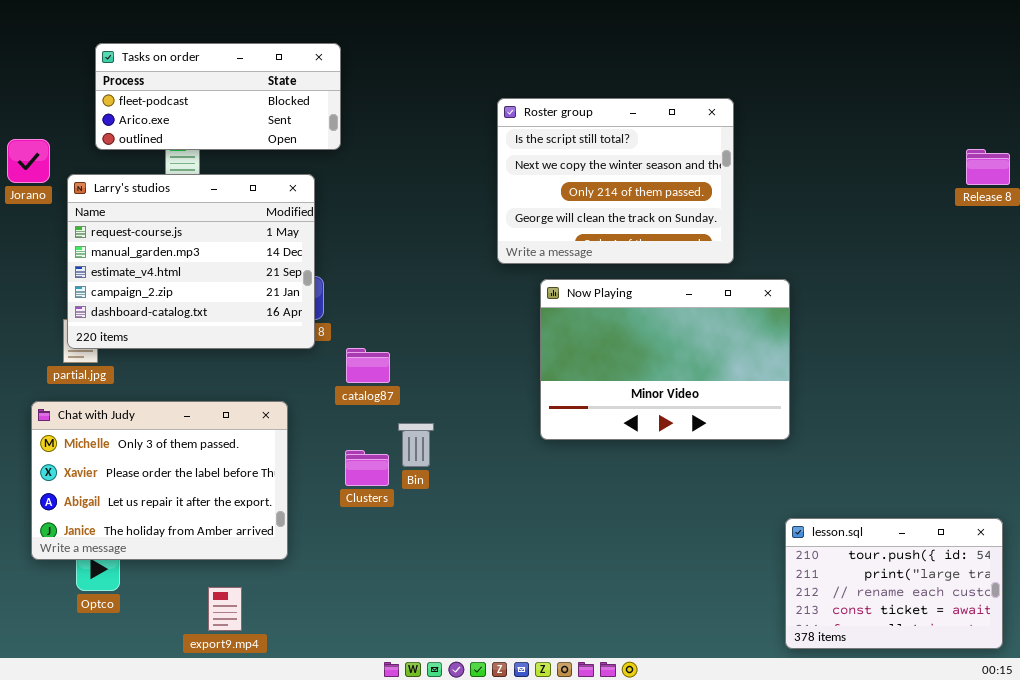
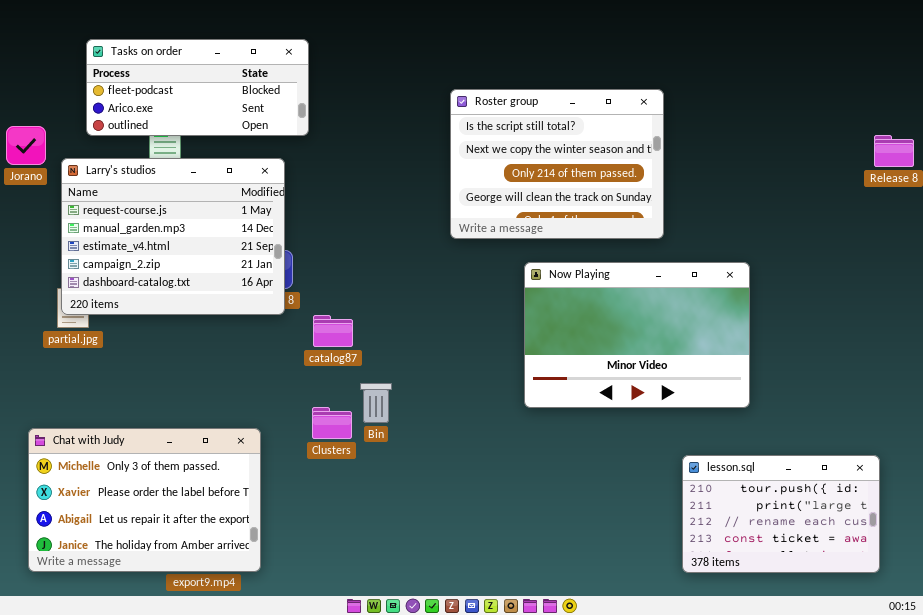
Now Playing: [540,279,790,440] -> [524,262,750,408], moved
Chat with Judy: [31,401,288,560] -> [28,428,261,572], moved
lesson.sql: [785,518,1003,649] -> [682,455,880,573], moved

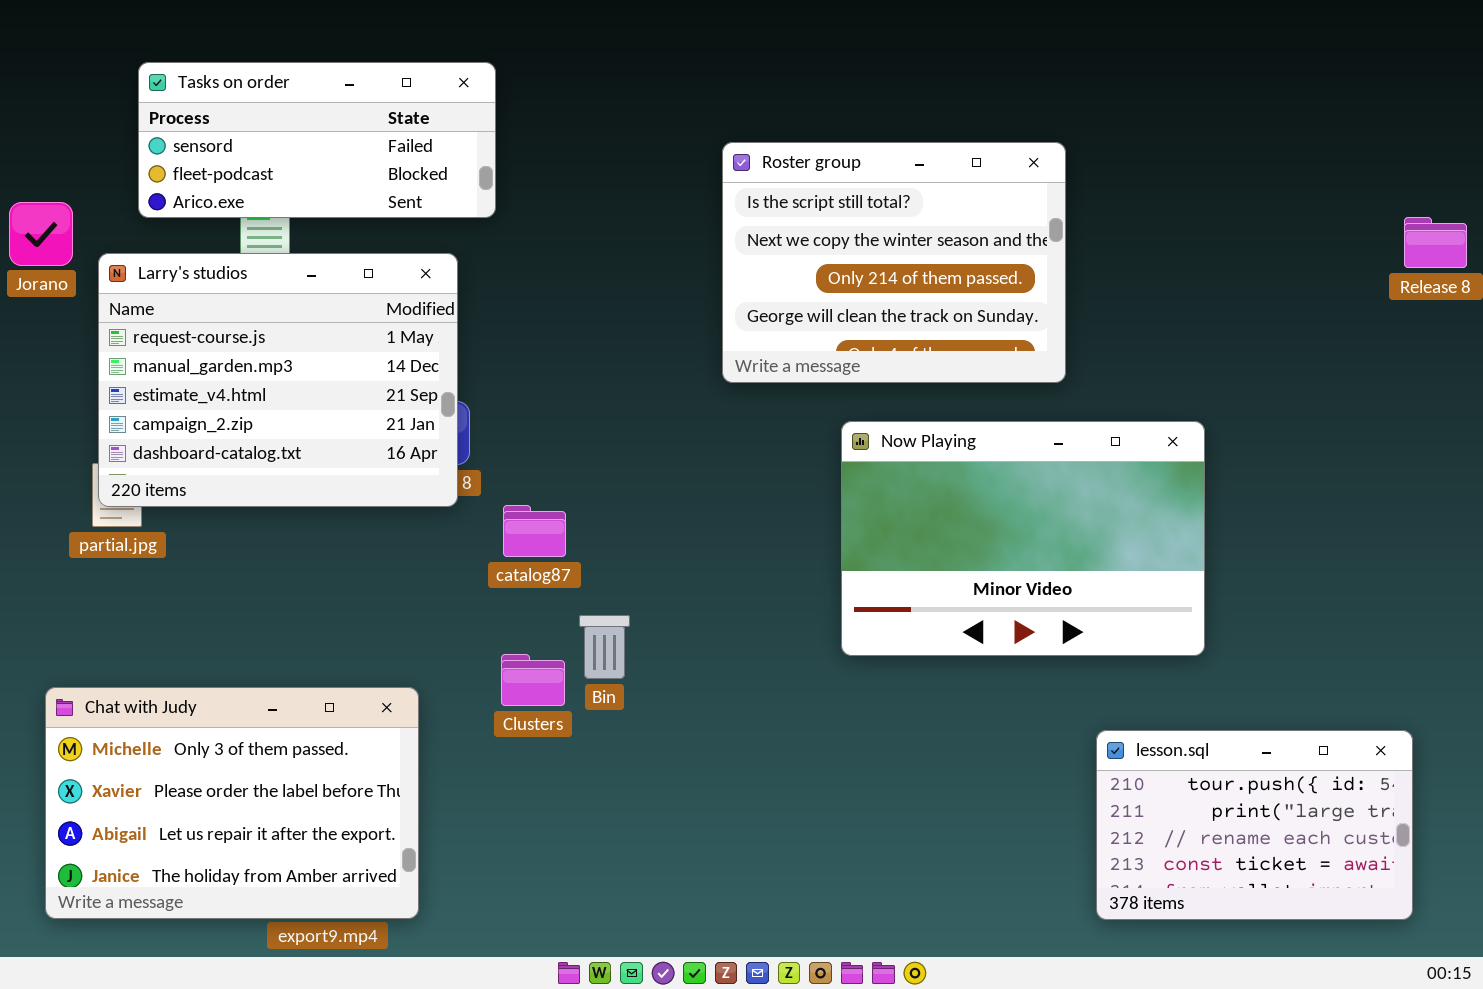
Tasks on order: [86,39,309,136] -> [138,62,496,218], scrolled up 1 row

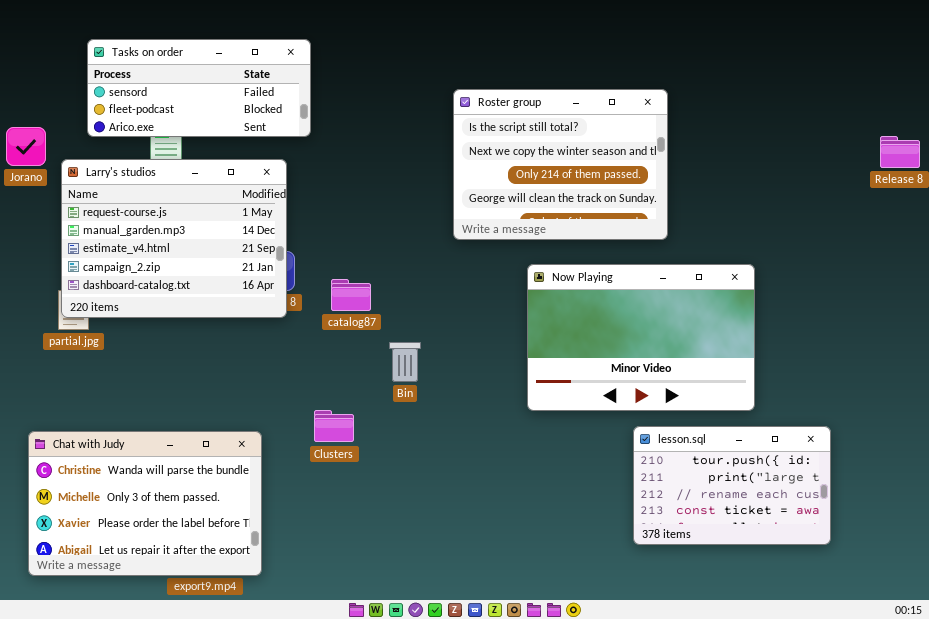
catalog87: [503,505,566,557] -> [331,279,371,311], moved
Bin: [579,615,630,679] -> [389,342,421,382], moved
Chat with Judy: [45,687,419,919] -> [28,431,262,576], scrolled up 1 row
lesson.sql: [1096,730,1413,920] -> [633,426,831,545], moved

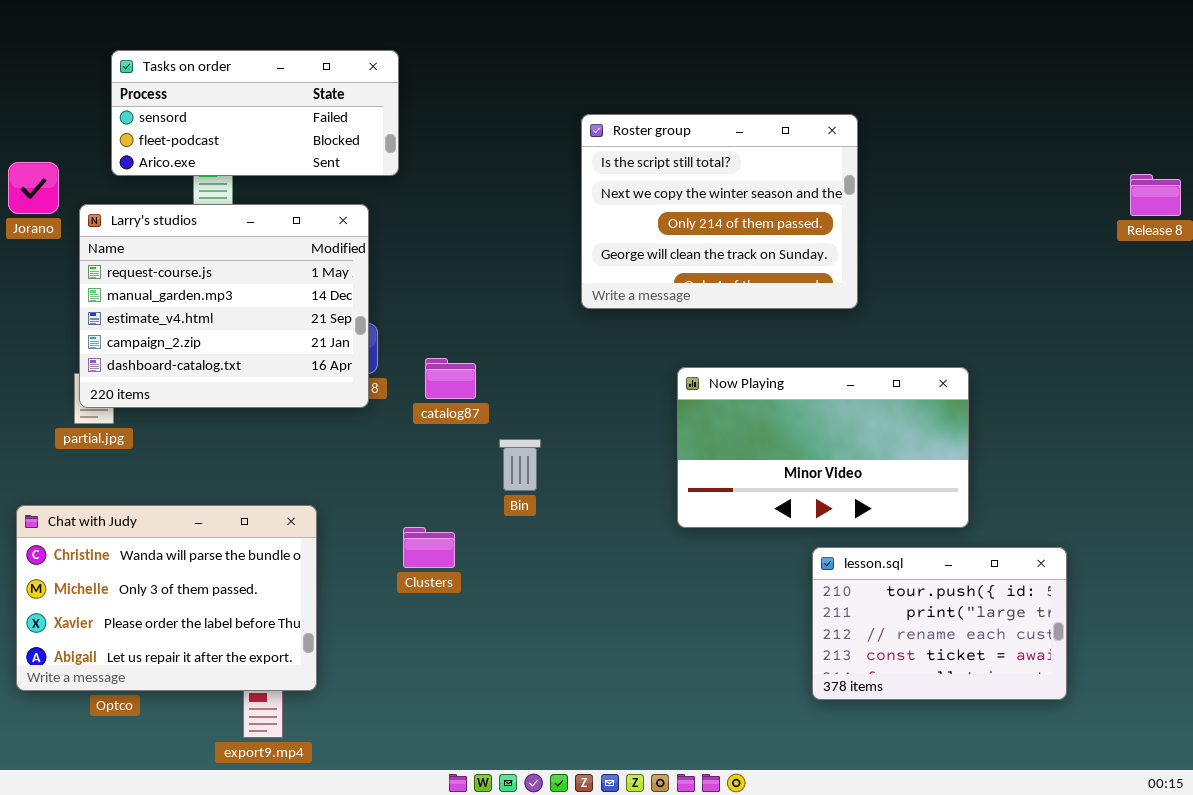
Now Playing: [527,264,755,411] -> [677,367,969,528], resized
Chat with Judy: [28,431,262,576] -> [16,505,317,691], moved

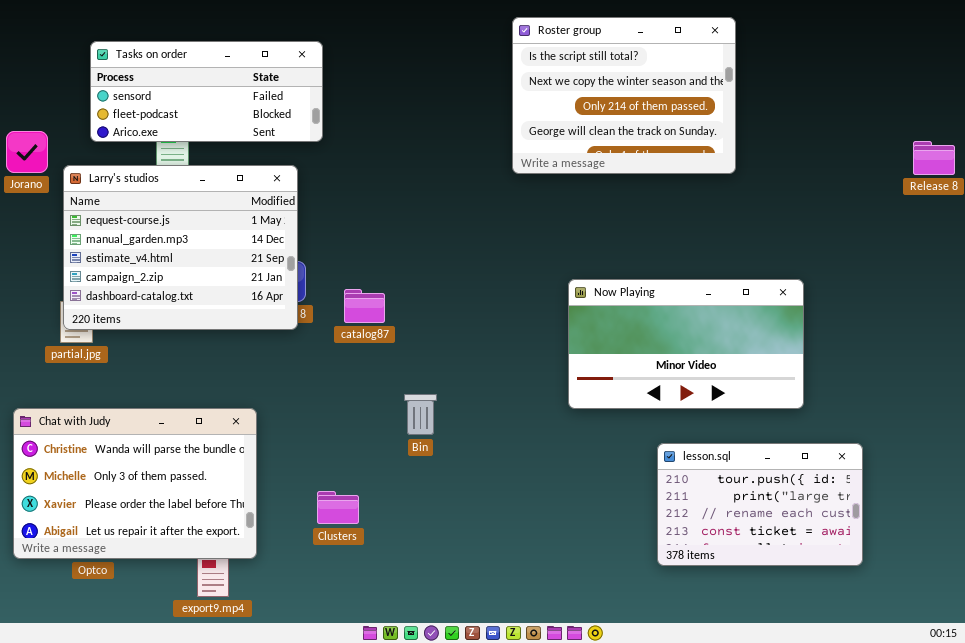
Roster group: [581,114,858,309] -> [512,17,736,174], moved
Now Playing: [677,367,969,528] -> [568,279,804,409], moved
Bin: [499,439,541,491] -> [404,394,437,435], moved
Clusters: [403,527,455,568] -> [317,491,359,524], moved

